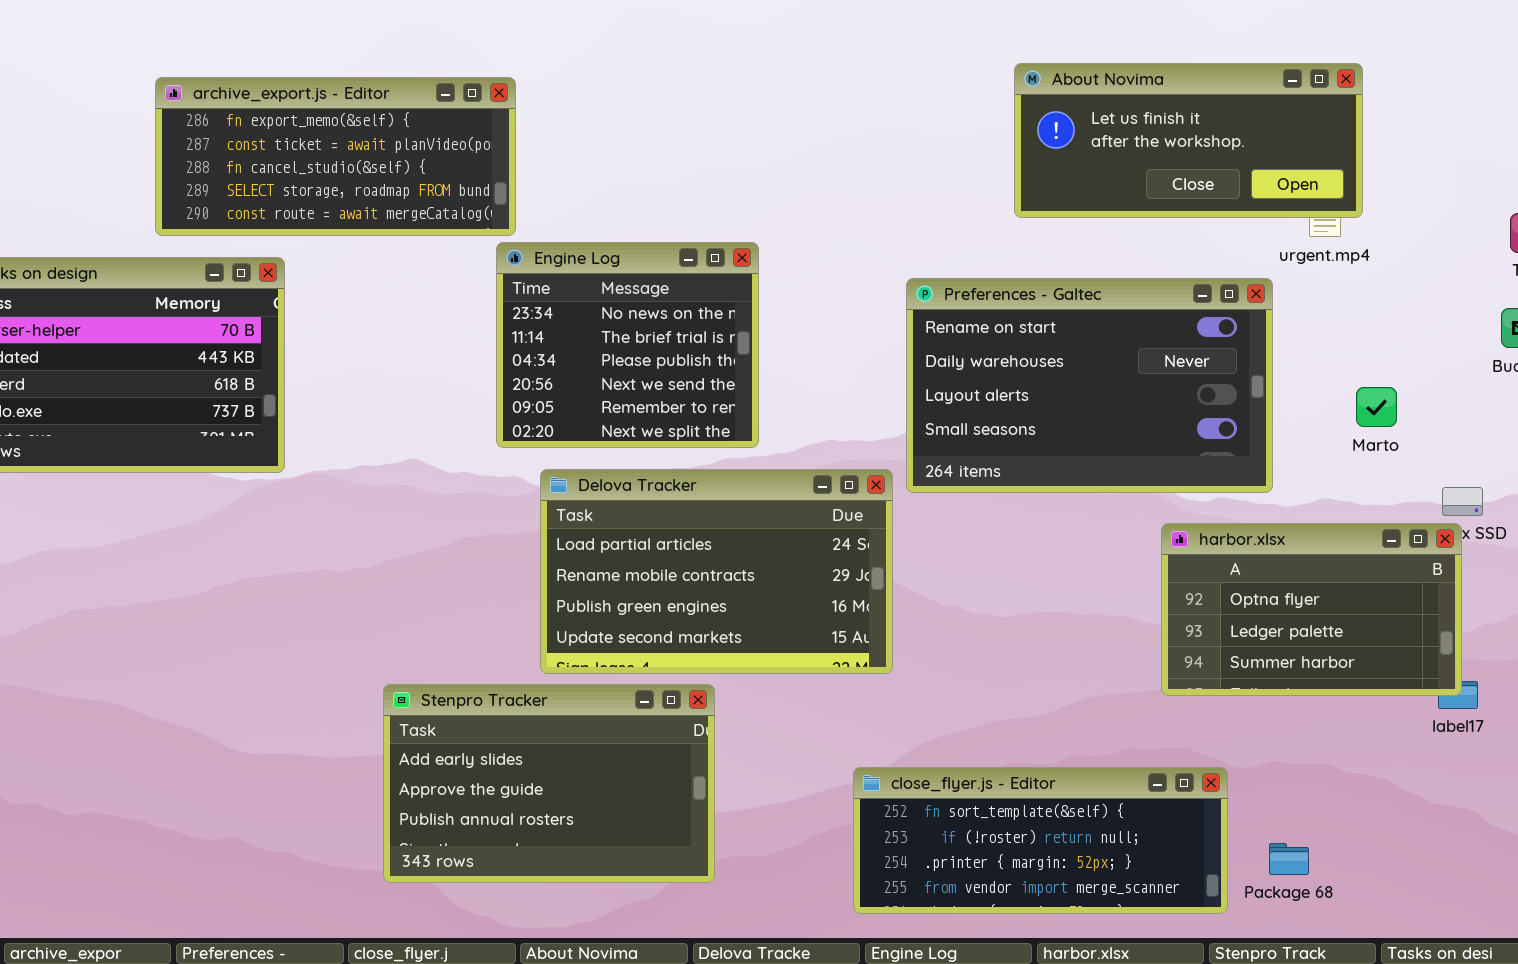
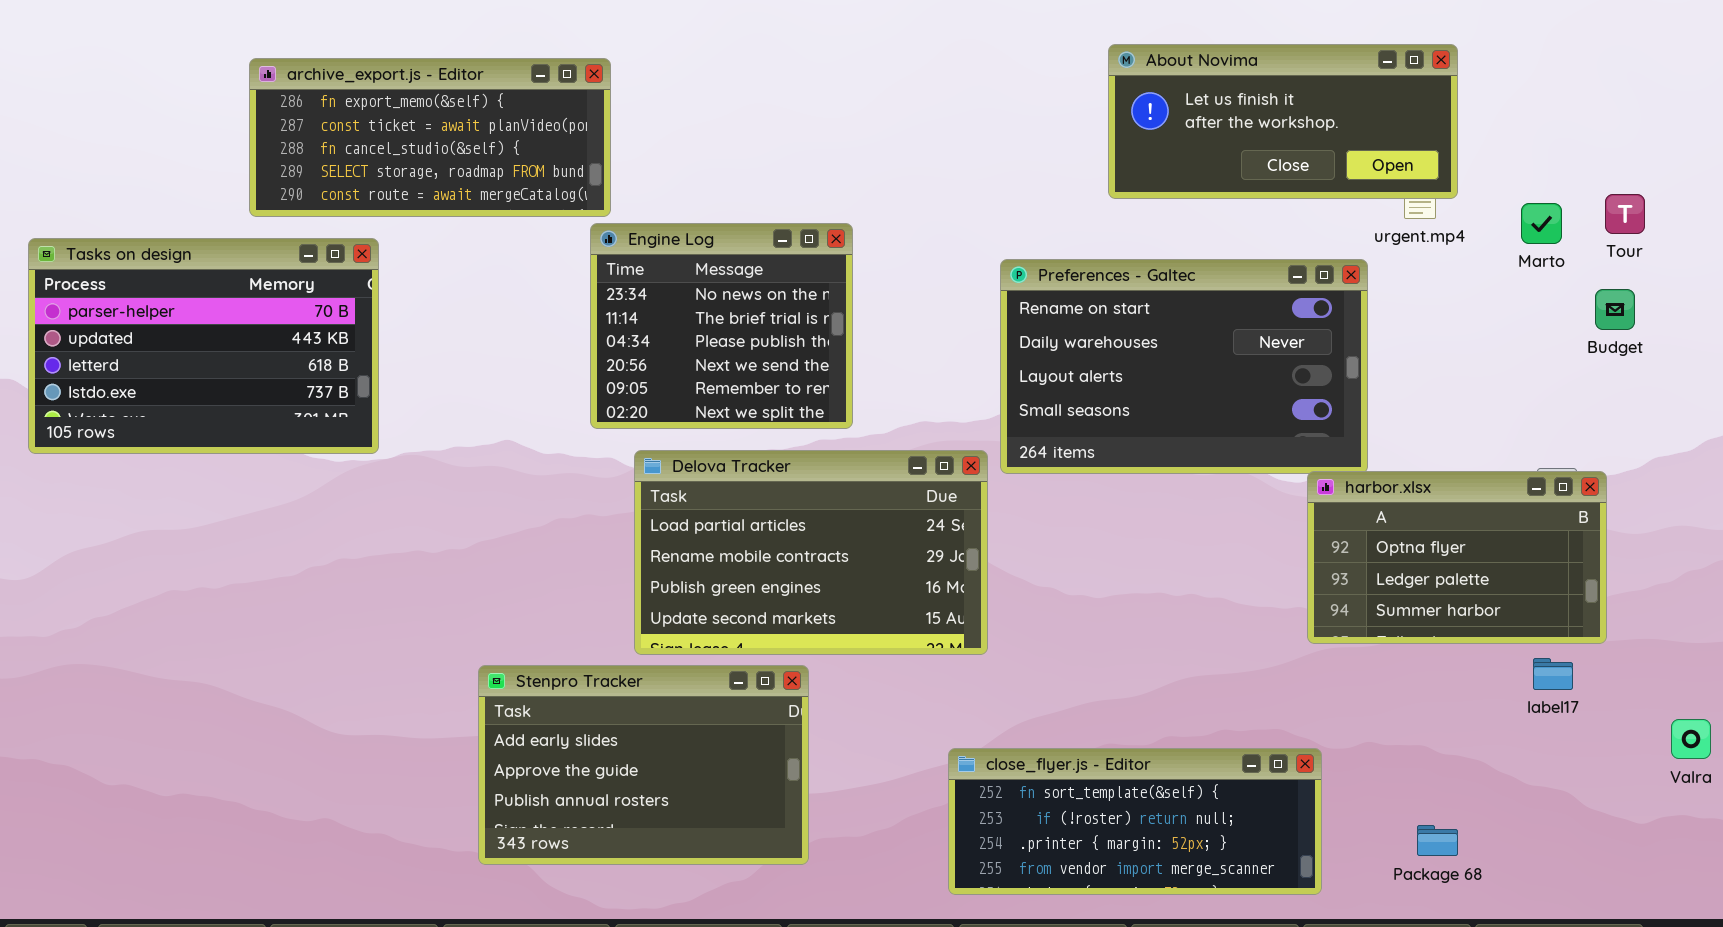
Marto: [1356,387,1397,427] -> [1521,203,1562,244], moved
harbor.xlsx: [1161,523,1462,696] -> [1307,471,1607,644], moved
Package 68: [1269,843,1309,875] -> [1417,825,1458,856], moved

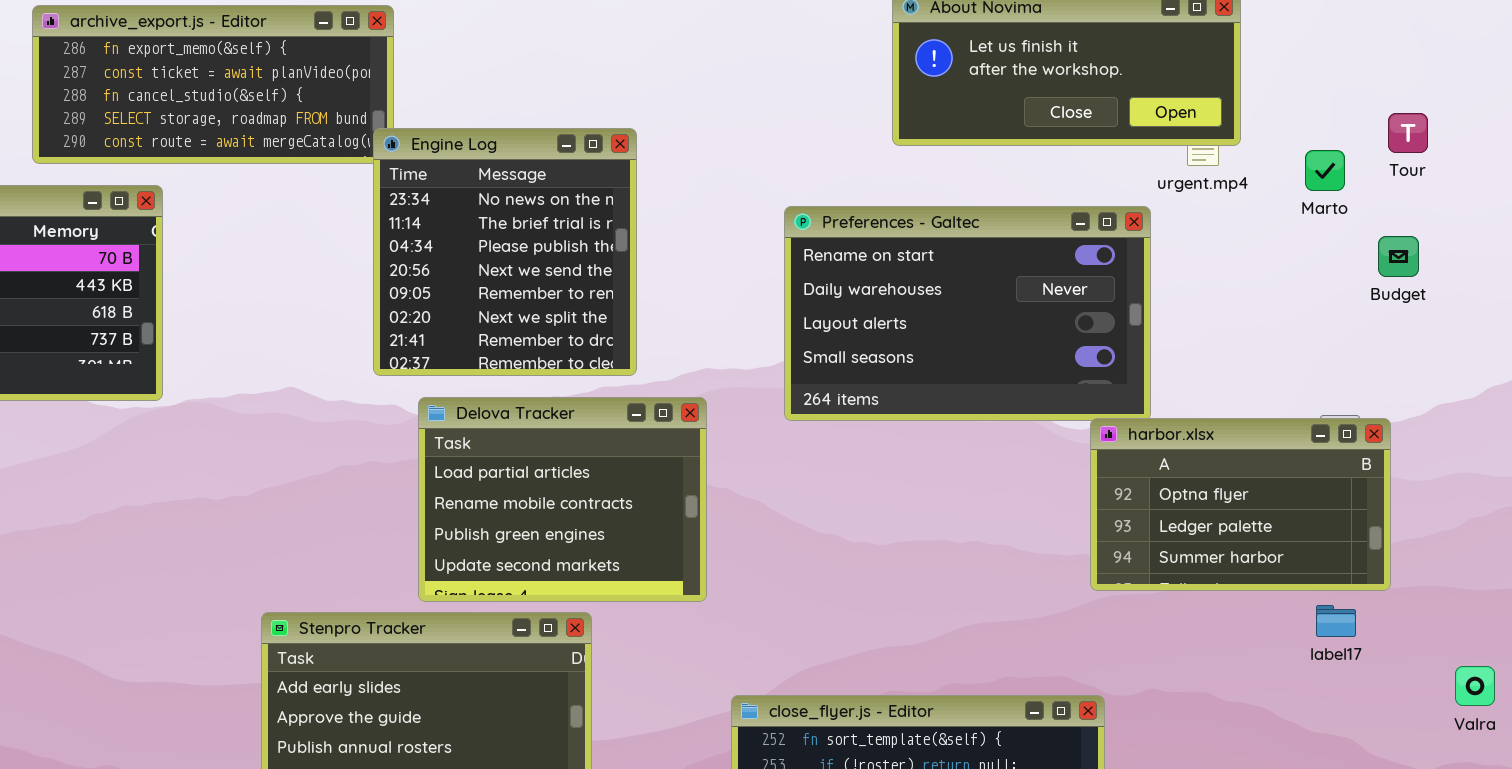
Tour: [1605,194,1645,234] -> [1388,113,1428,153], moved
Engine Log: [590,223,853,429] -> [373,128,637,376], resized
Delova Tracker: [634,450,988,655] -> [418,397,707,602], resized

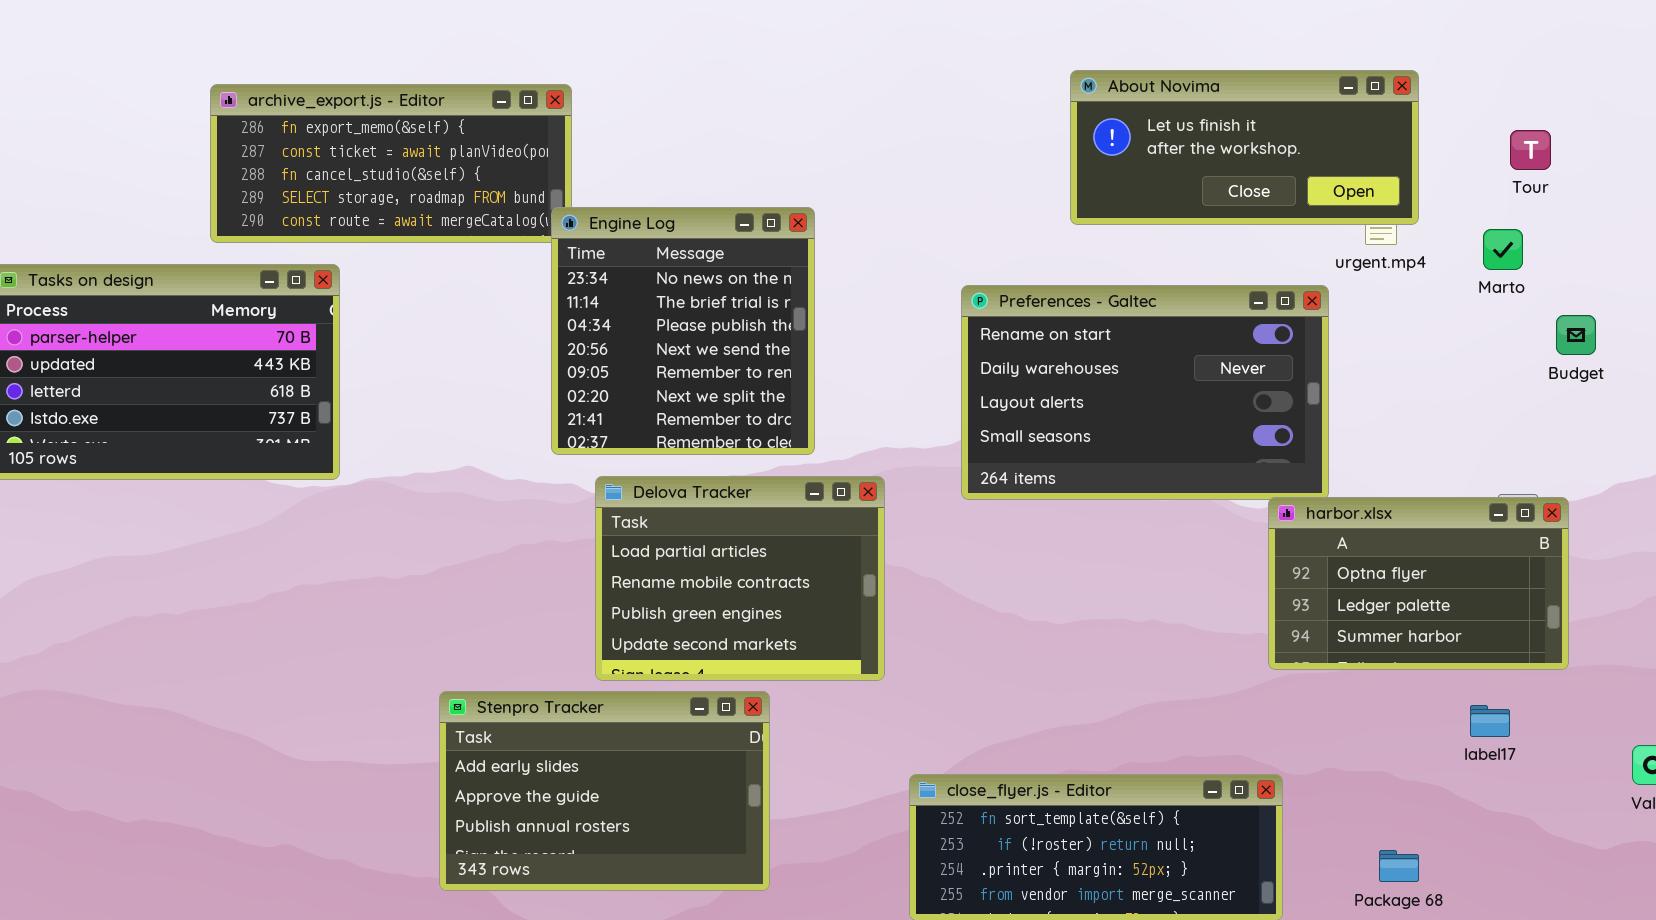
Tour: [1388,113,1428,153] -> [1510,130,1551,170], moved
label17: [1316,605,1356,637] -> [1470,705,1510,737], moved

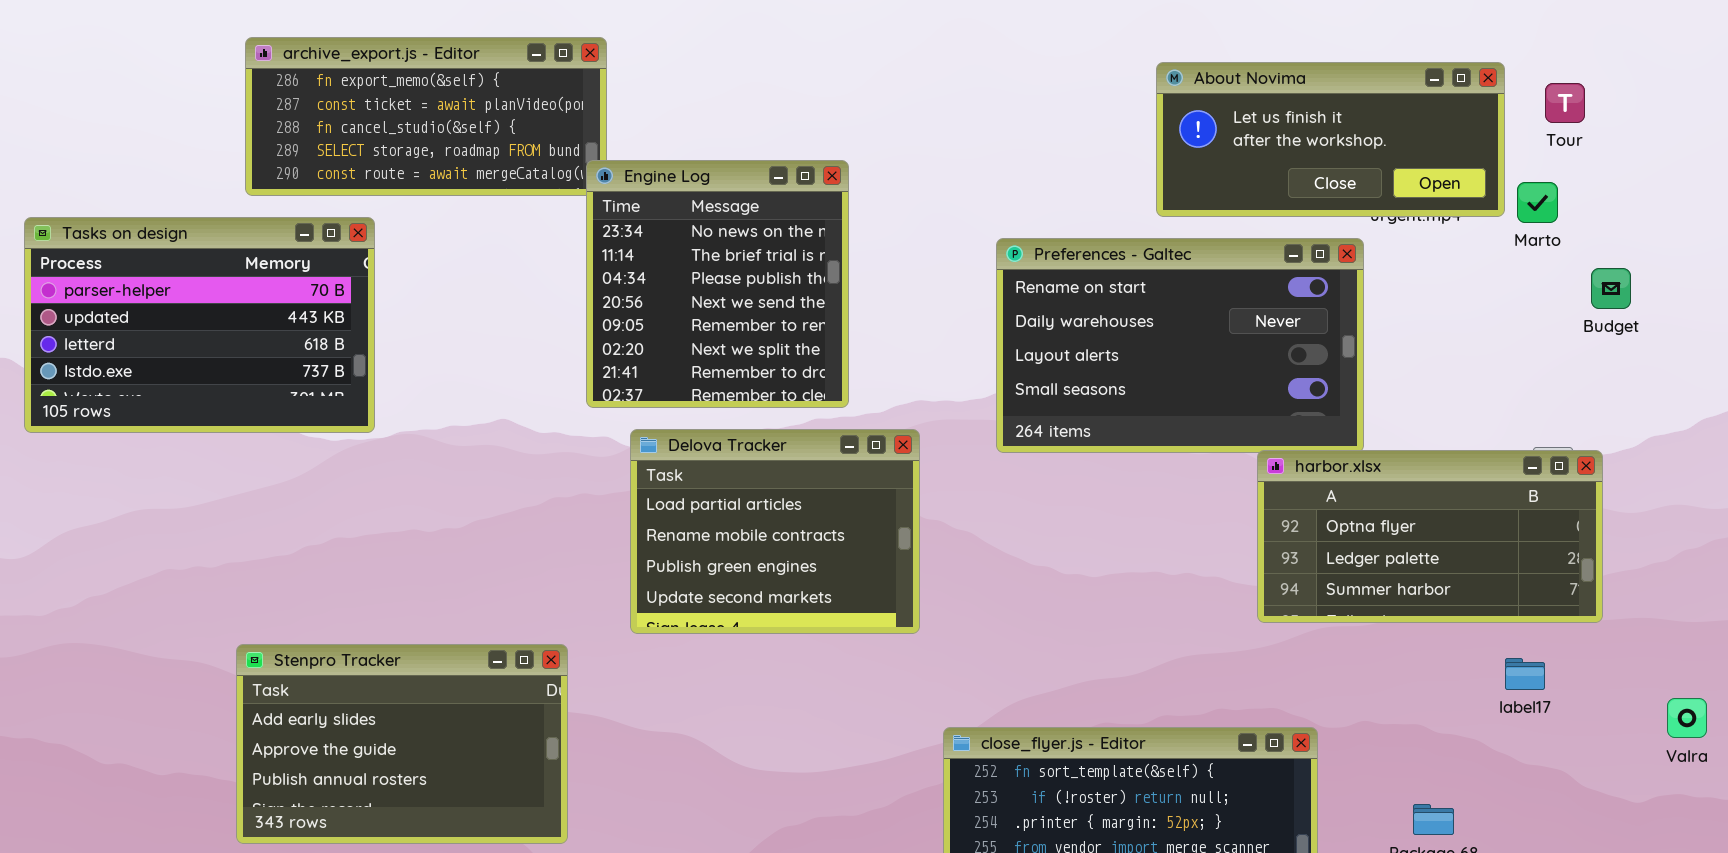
About Novima: [1070,70,1419,225] -> [1156,62,1505,217], moved
harbor.xlsx: [1268,497,1569,670] -> [1257,450,1603,623], resized
Stenpro Tracker: [439,691,770,891] -> [236,644,568,844], moved

